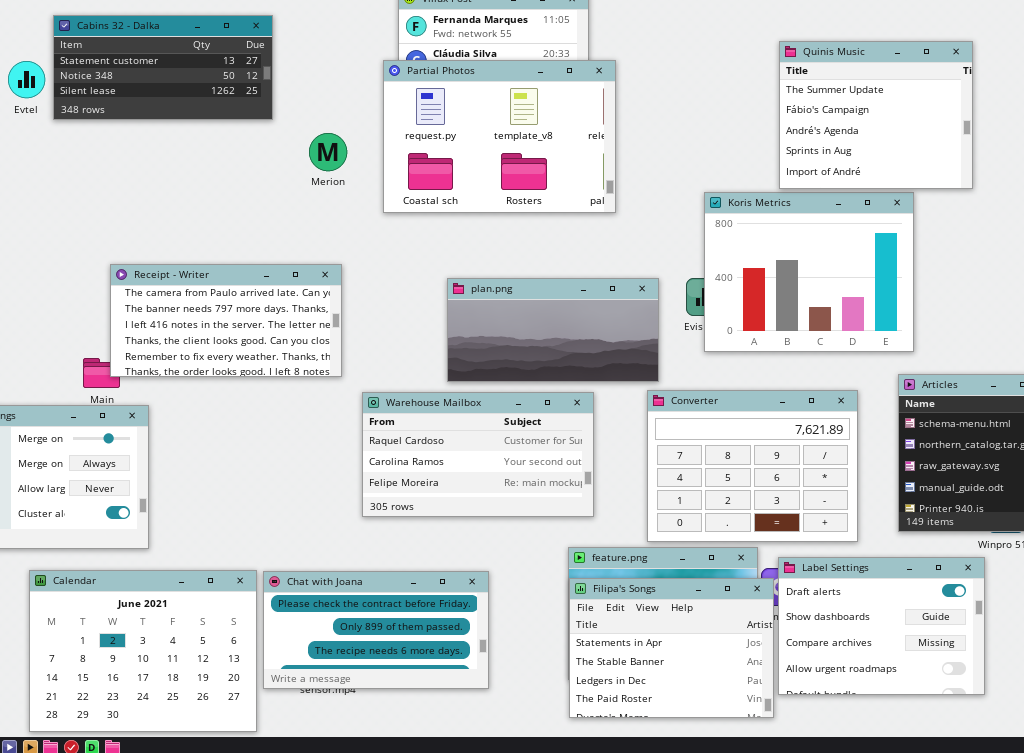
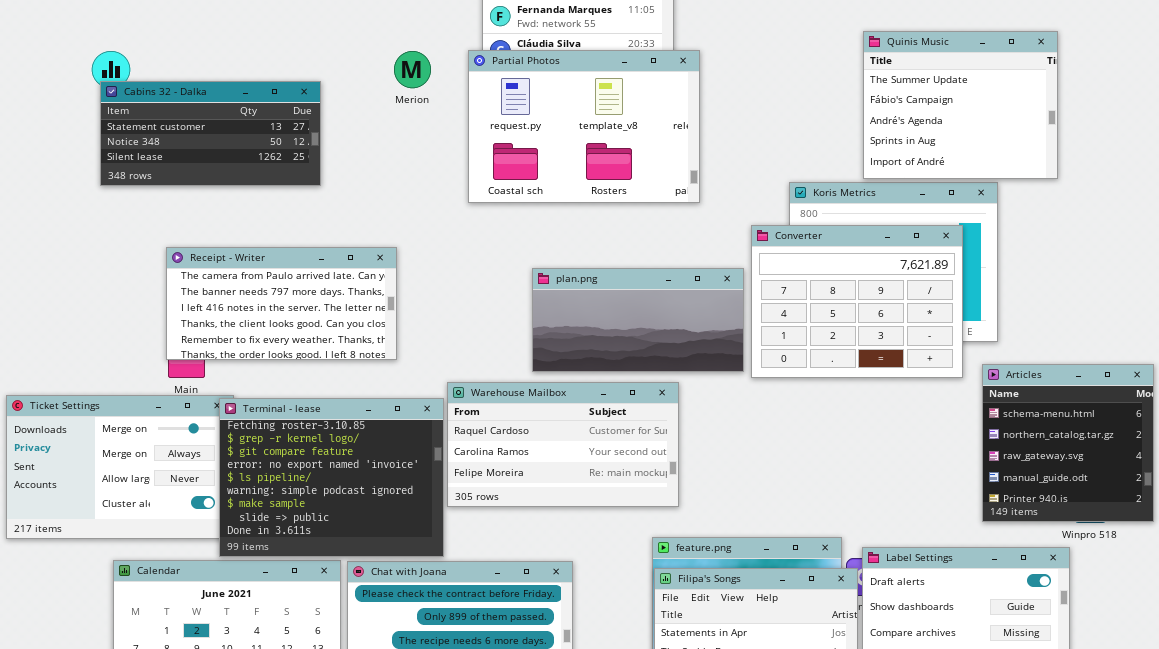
Cabins 32 - Dalka: [53,15,273,120] -> [100,81,321,186], moved
Merion: [309,133,347,171] -> [394,51,431,88], moved
Receipt - Writer: [110,264,342,377] -> [166,247,397,360], moved
Converter: [647,390,858,542] -> [751,225,963,378], moved
Terminal - lease: none -> [219,398,444,557], opened

